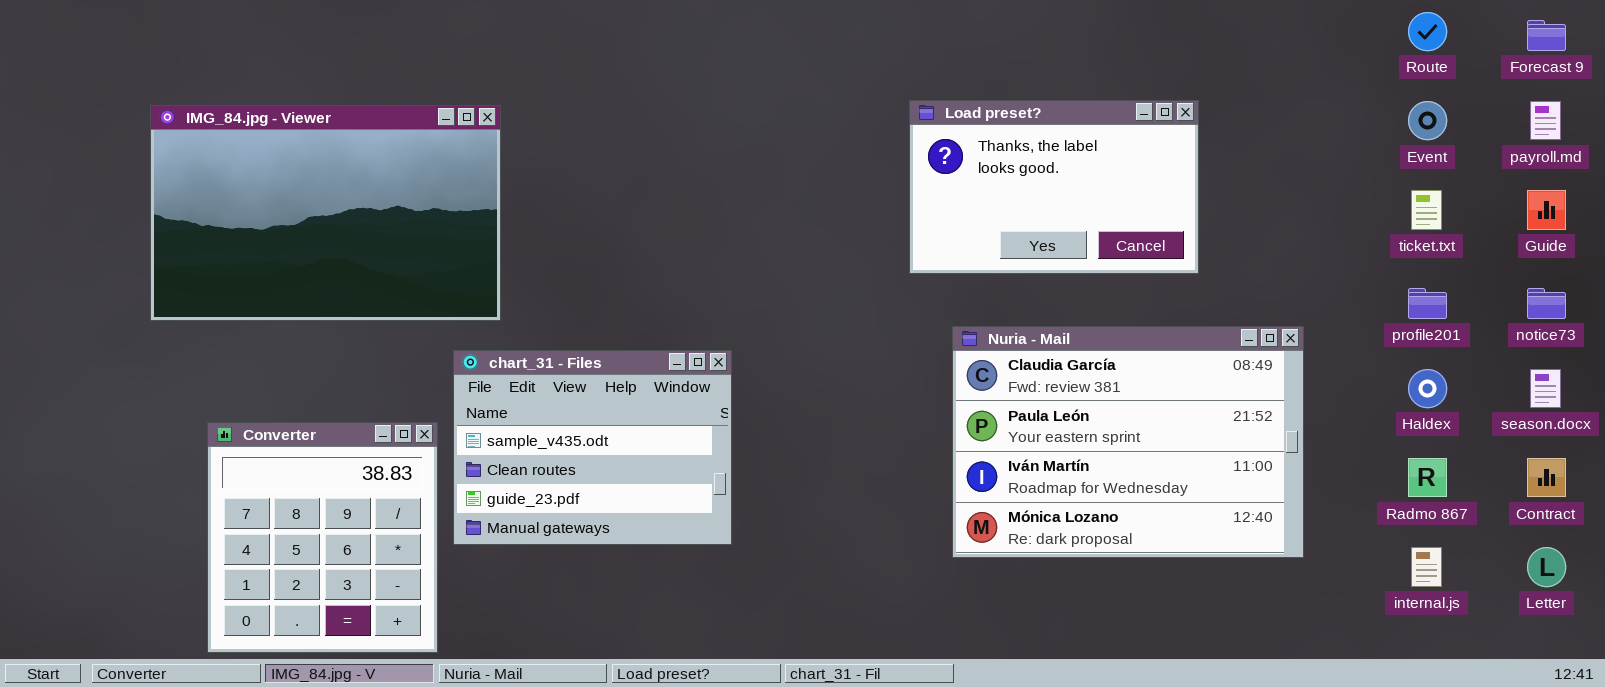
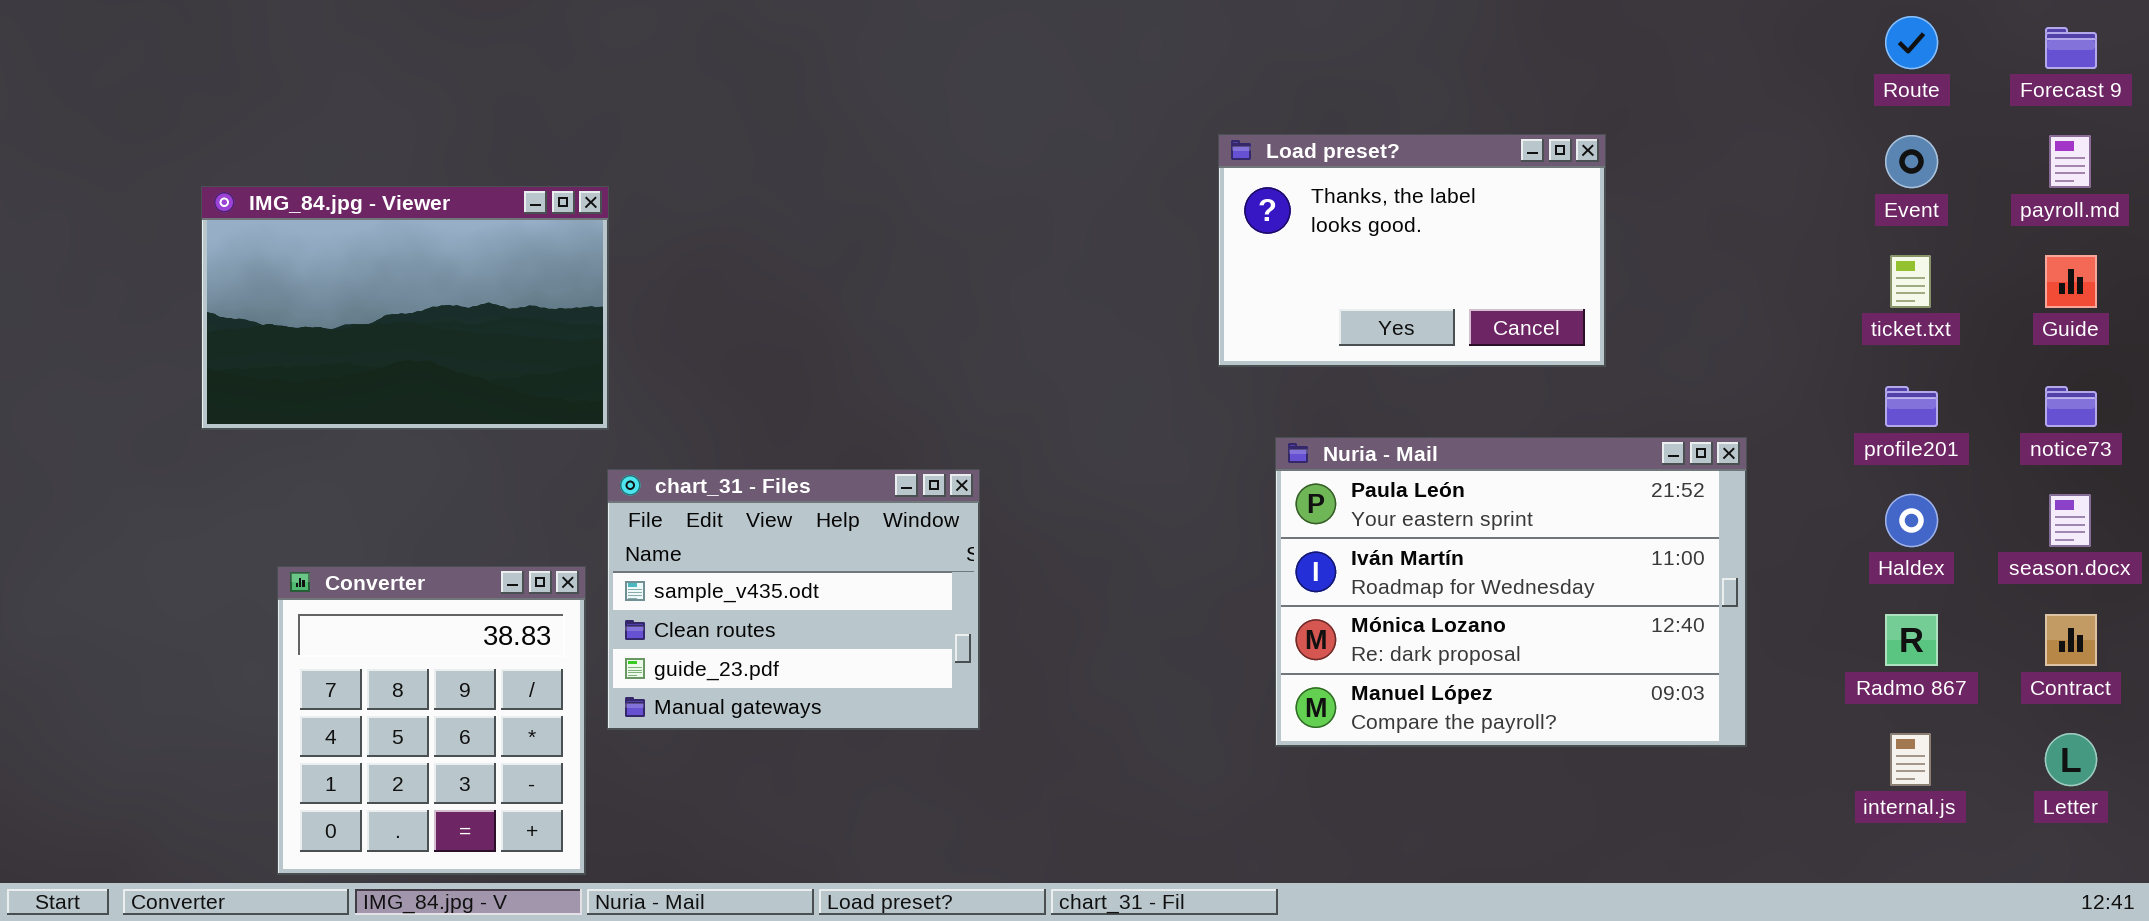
IMG_84.jpg - Viewer: [150,105,501,321] -> [201,186,609,430], resized
Nuria - Mail: [952,326,1304,558] -> [1275,437,1747,747], scrolled down 1 row

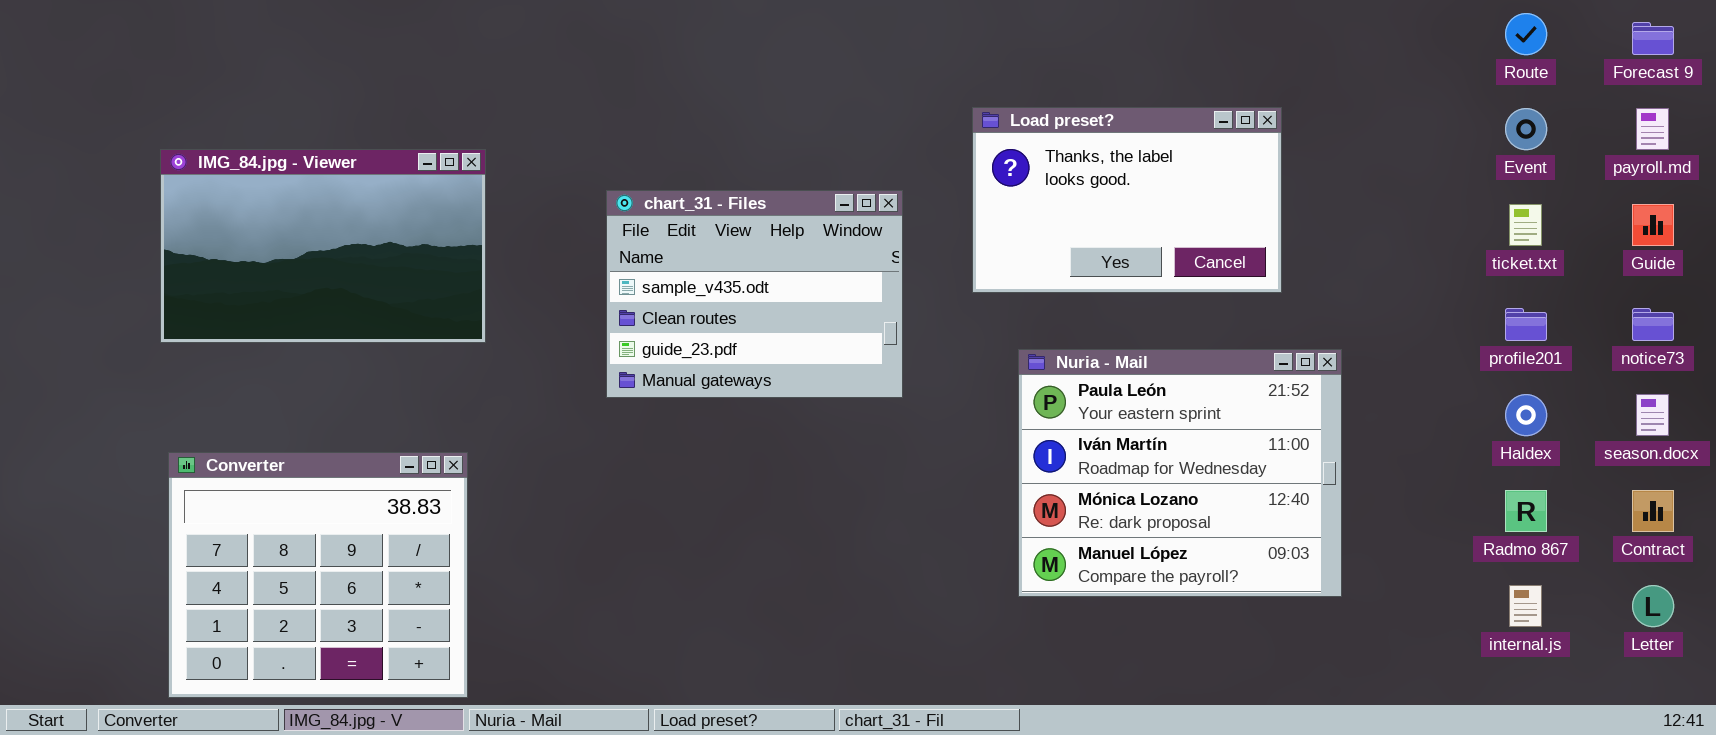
Nuria - Mail: [1275,437,1747,747] -> [1018,349,1342,597], resized
chart_31 - Files: [607,469,980,730] -> [606,190,903,398], moved
Converter: [277,566,586,875] -> [168,452,468,698], resized

